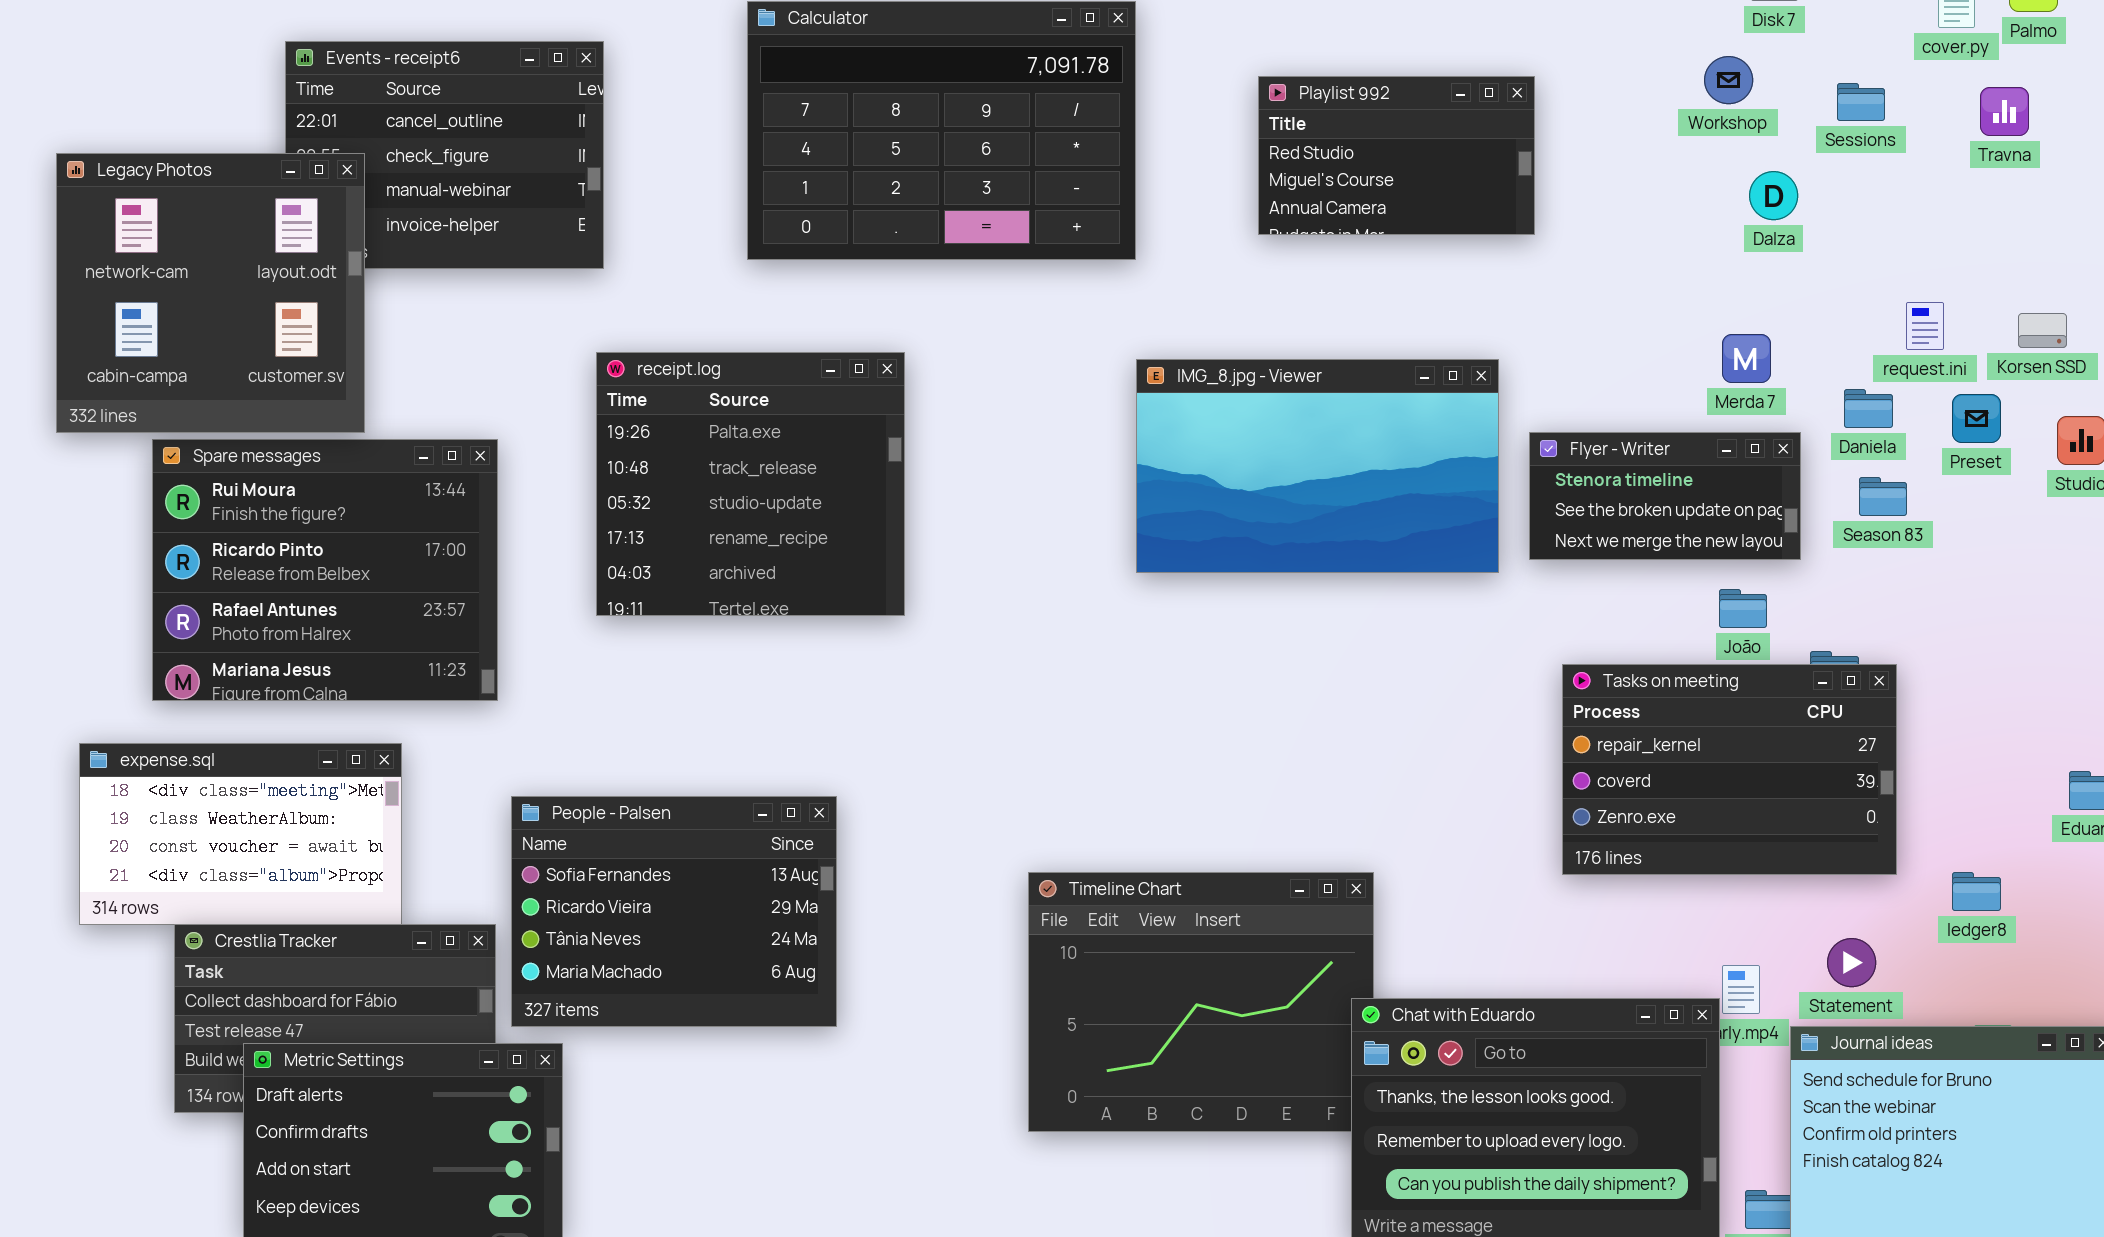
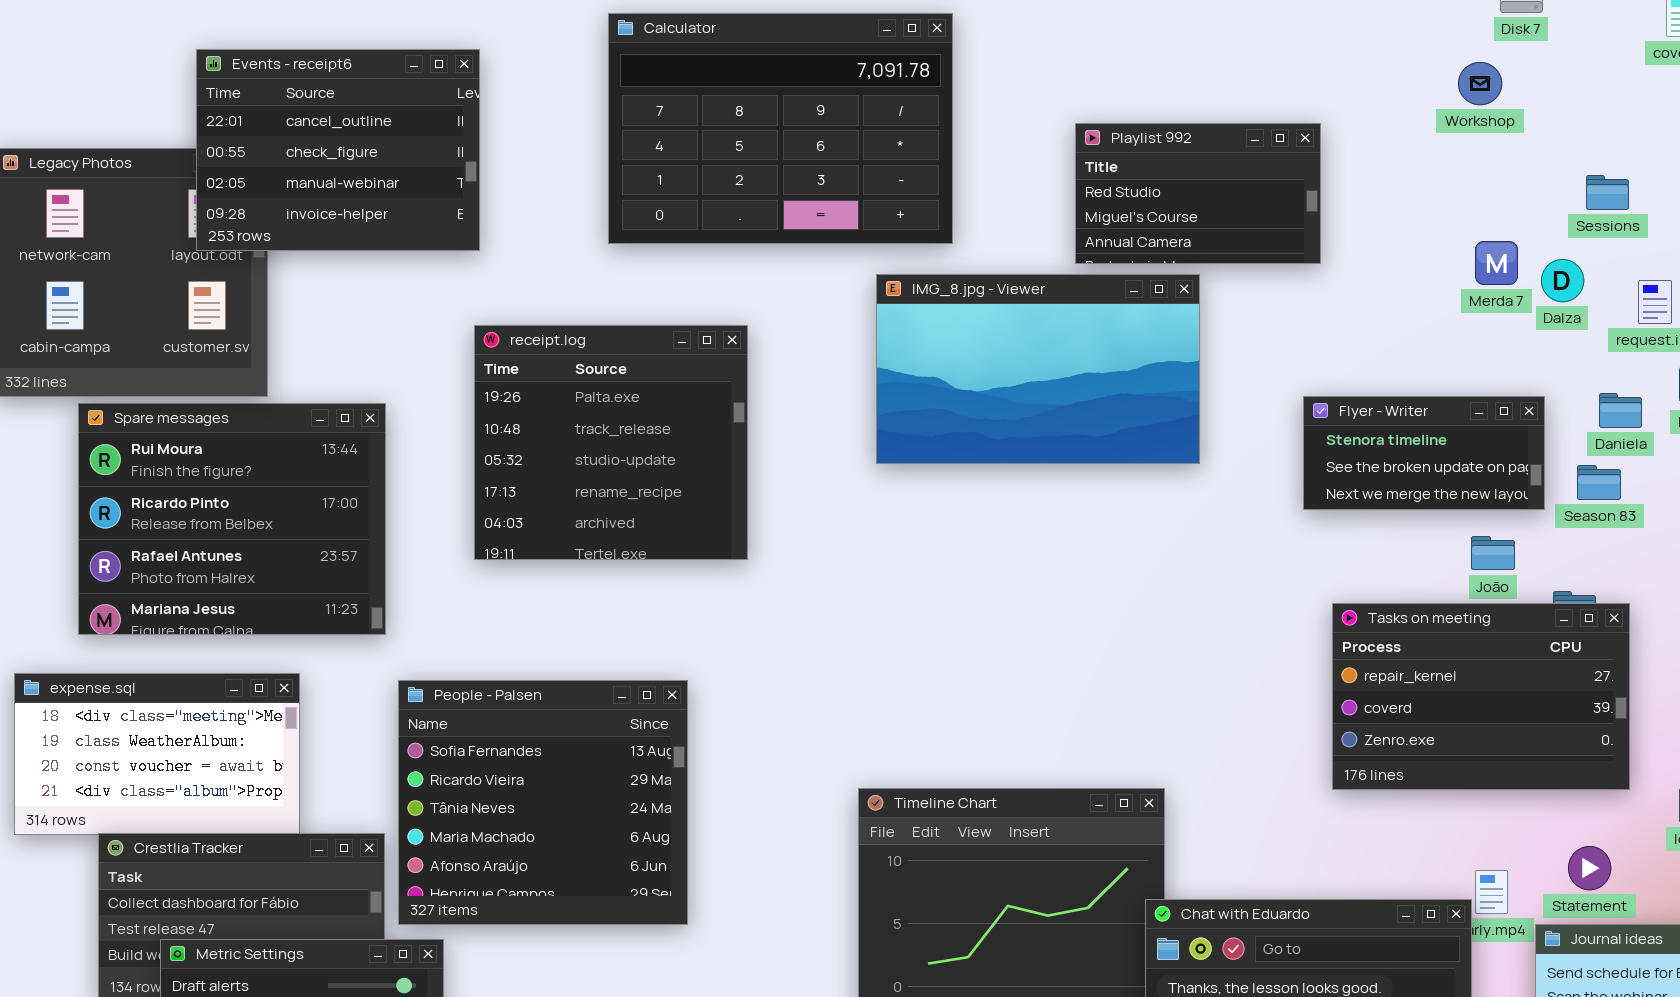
Events - receipt6: [285,41,604,269] -> [196,49,480,251], raised
Playlist 992: [1258,76,1535,235] -> [1075,123,1321,264], moved
Sessions: [1837,83,1885,121] -> [1586,175,1629,210], moved
Dalza: [1749,171,1798,220] -> [1541,259,1584,302], moved
Merda 7: [1722,334,1771,383] -> [1475,241,1518,285], moved
IMG_8.jpg - Viewer: [1136,359,1499,573] -> [876,274,1200,464], moved
Daniela: [1844,389,1893,428] -> [1599,393,1642,428], moved
Season 83: [1859,477,1907,516] -> [1577,465,1621,500], moved
People - Palsen: [511,796,837,1027] -> [398,680,688,925], resized

